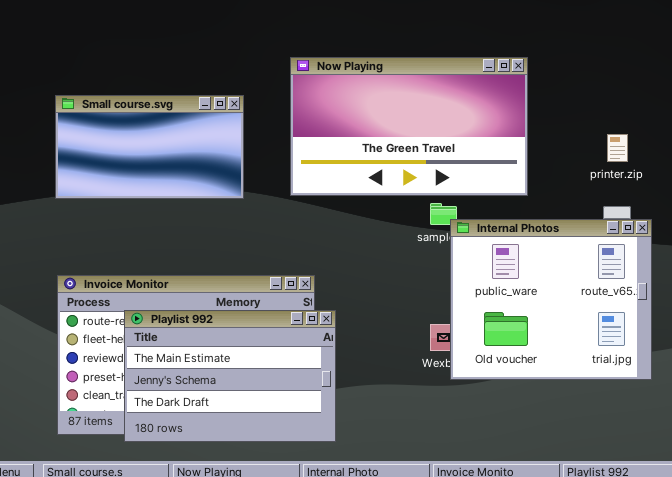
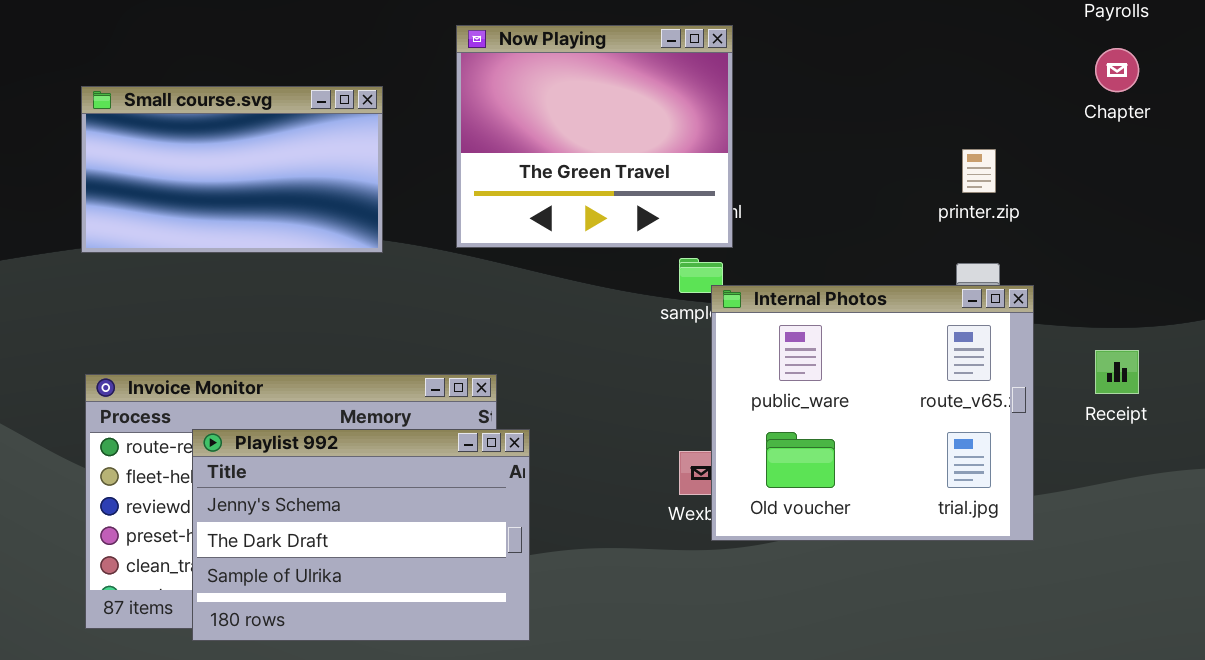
Now Playing: [290,57,528,196] -> [456,25,733,248], resized
Playlist 992: [124,310,336,442] -> [192,429,530,641], scrolled down 1 row

